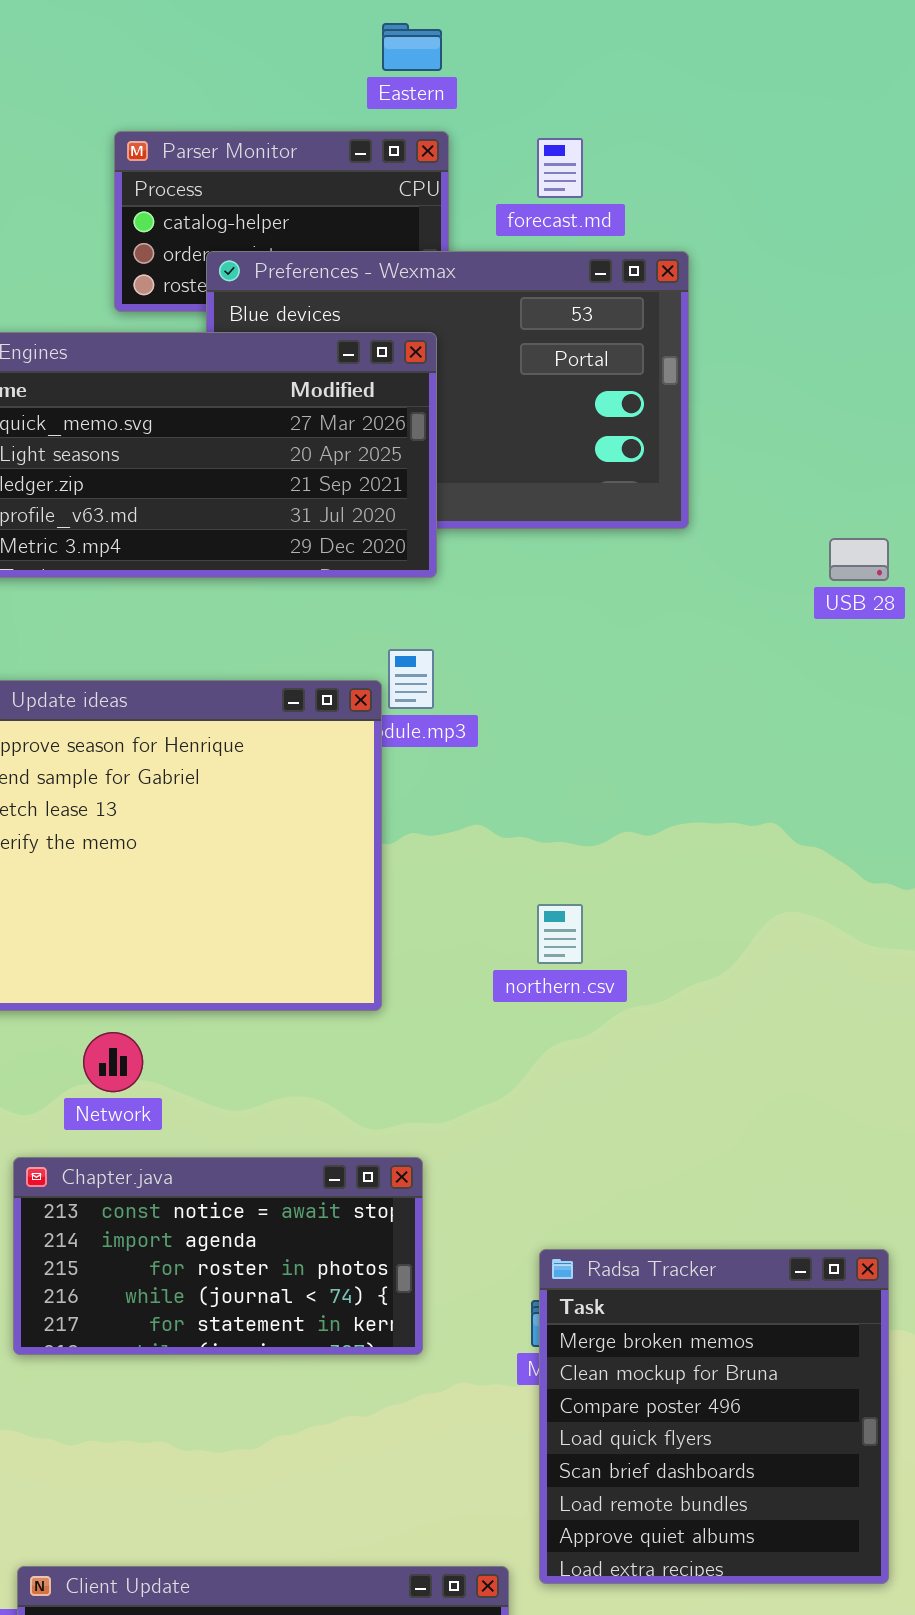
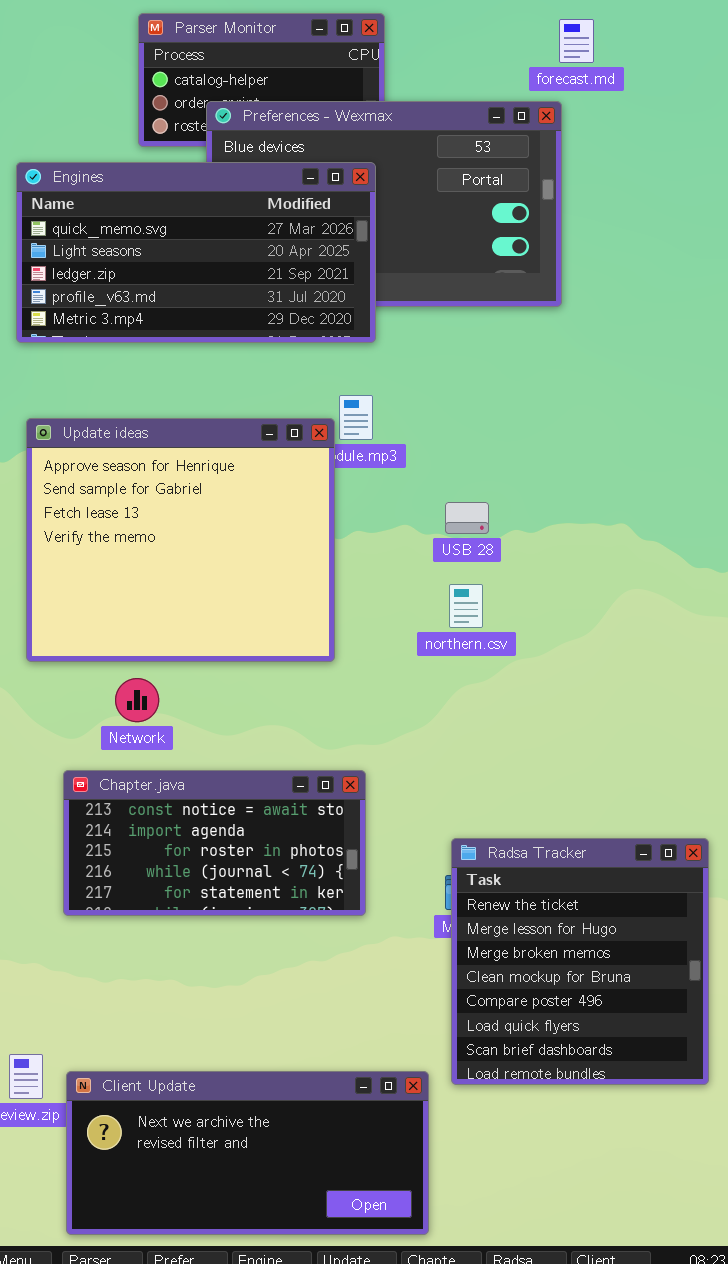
forecast.md: [537,138,583,198] -> [559,19,594,63], moved
USB 28: [829,538,889,581] -> [445,502,489,534], moved
Radsa Tracker: [539,1249,889,1584] -> [451,838,709,1085], scrolled up 2 rows

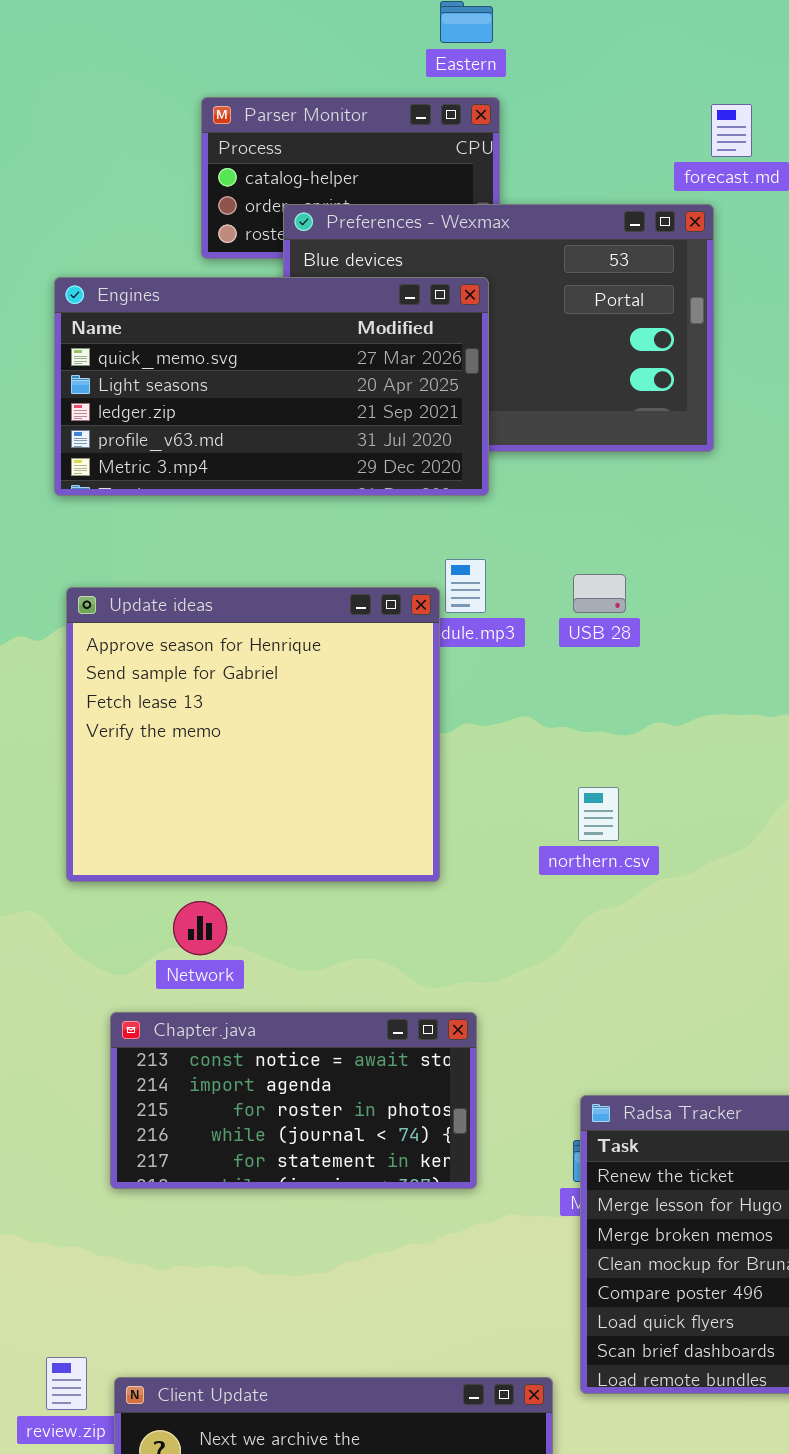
USB 28: [445,502,489,534] -> [573,574,626,613], moved

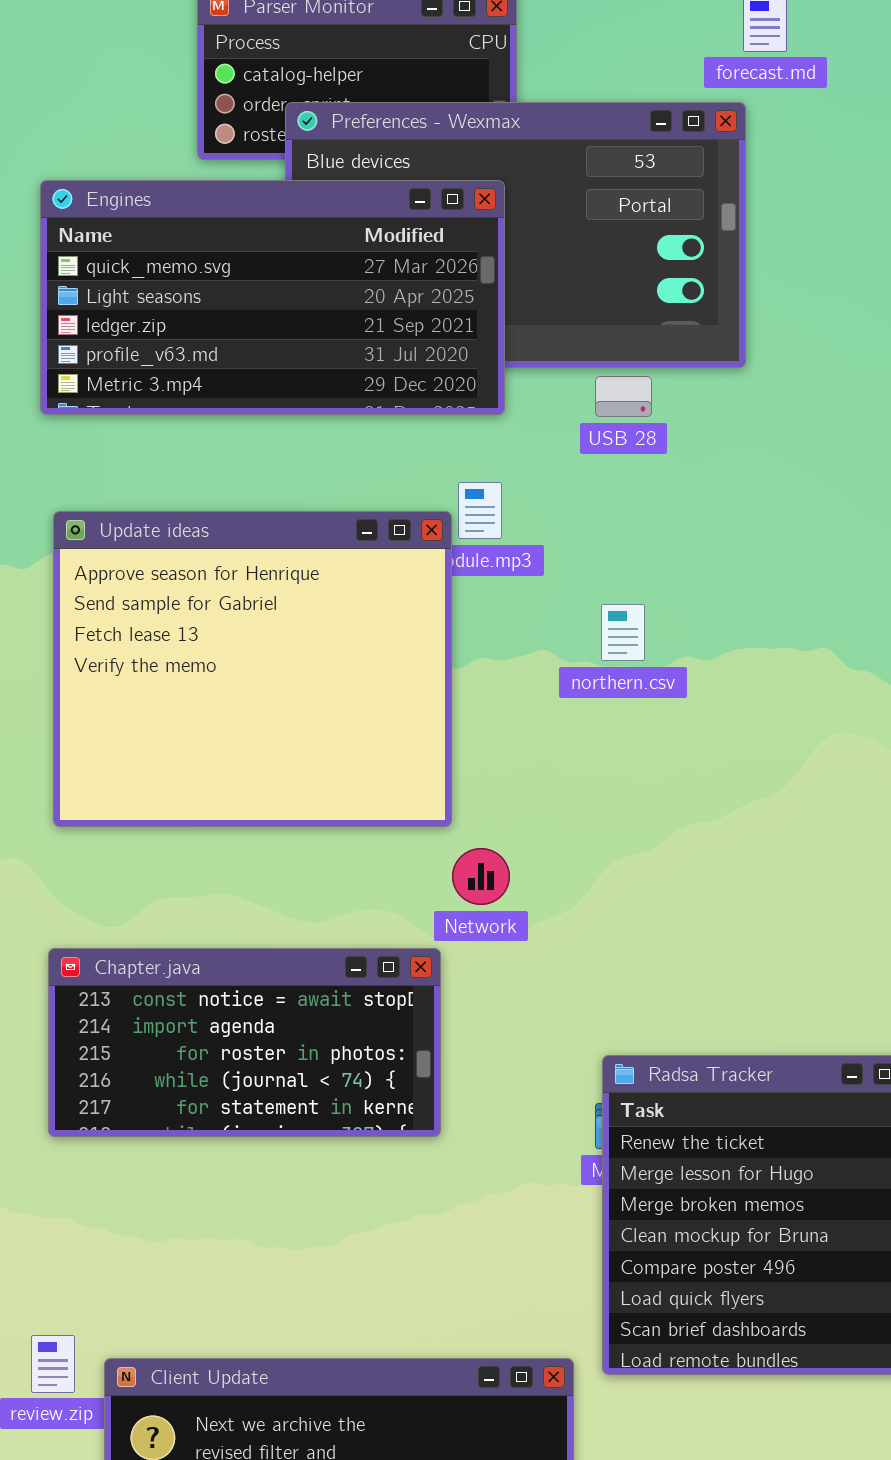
USB 28: [573,574,626,613] -> [595,376,652,417], moved
northern.csv: [578,787,619,841] -> [601,604,645,661], moved
Network: [173,901,227,955] -> [452,848,510,905], moved
Chapter.java: [110,1012,477,1189] -> [48,948,441,1137], moved

